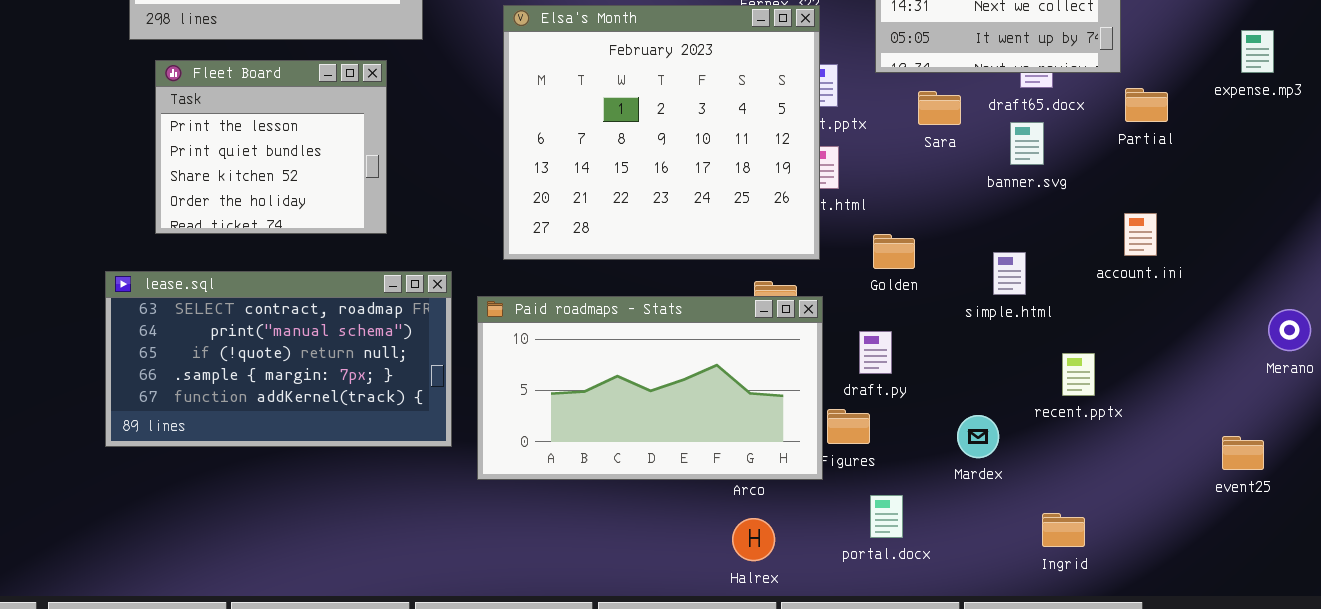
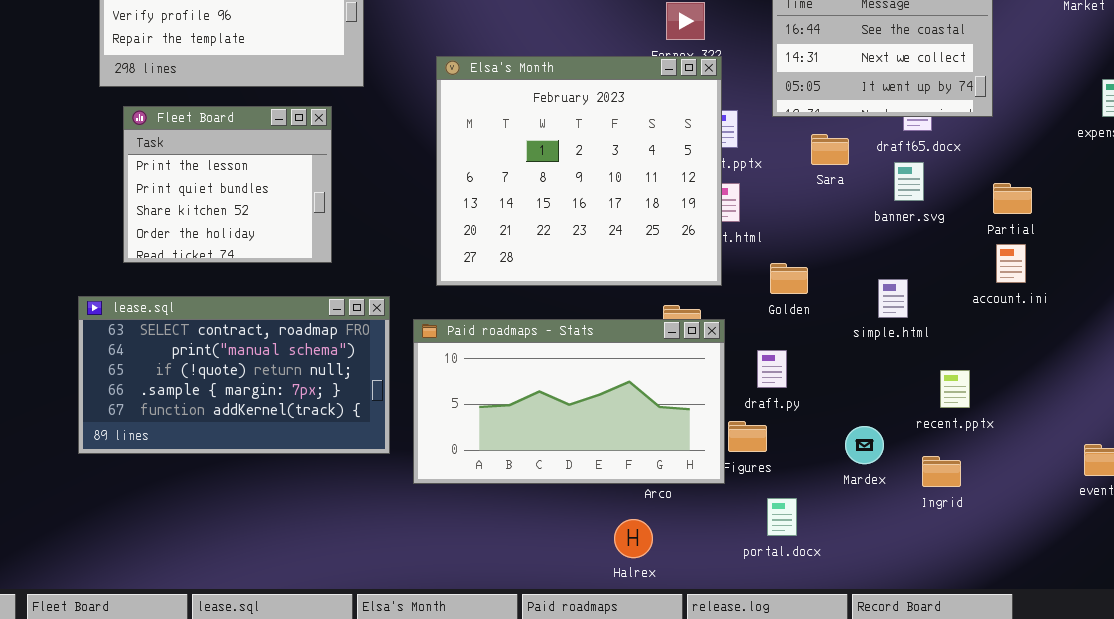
Partial: [1125,88,1168,122] -> [993,183,1032,214], moved
Ingrid: [1042,513,1085,547] -> [922,456,961,487], moved
Halrex: [732,518,775,561] -> [614,519,653,558], moved

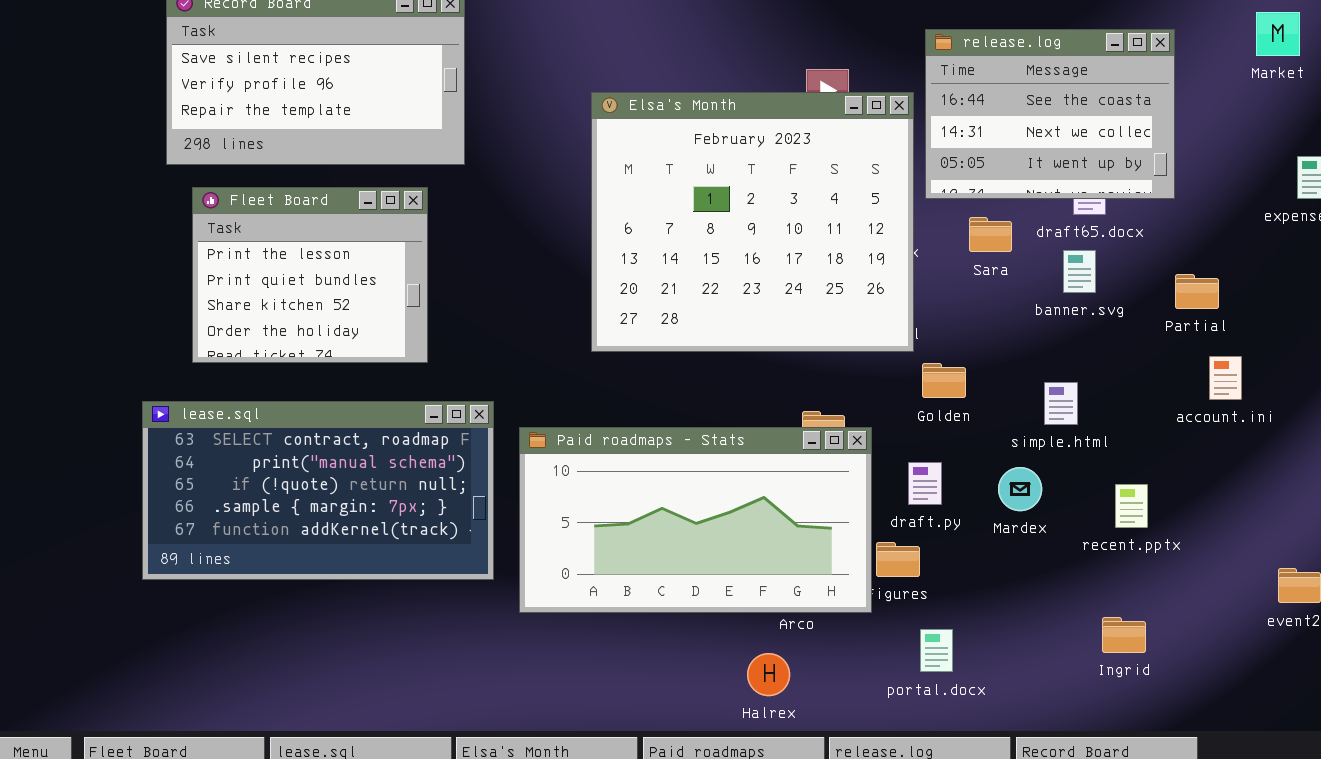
Elsa's Month: [436,56,722,286] -> [591,92,914,352], moved
account.ini: [996,244,1026,283] -> [1209,356,1242,400], moved
Mardex: [845,426,884,464] -> [998,467,1042,511], moved
Ingrid: [922,456,961,487] -> [1102,617,1146,653], moved

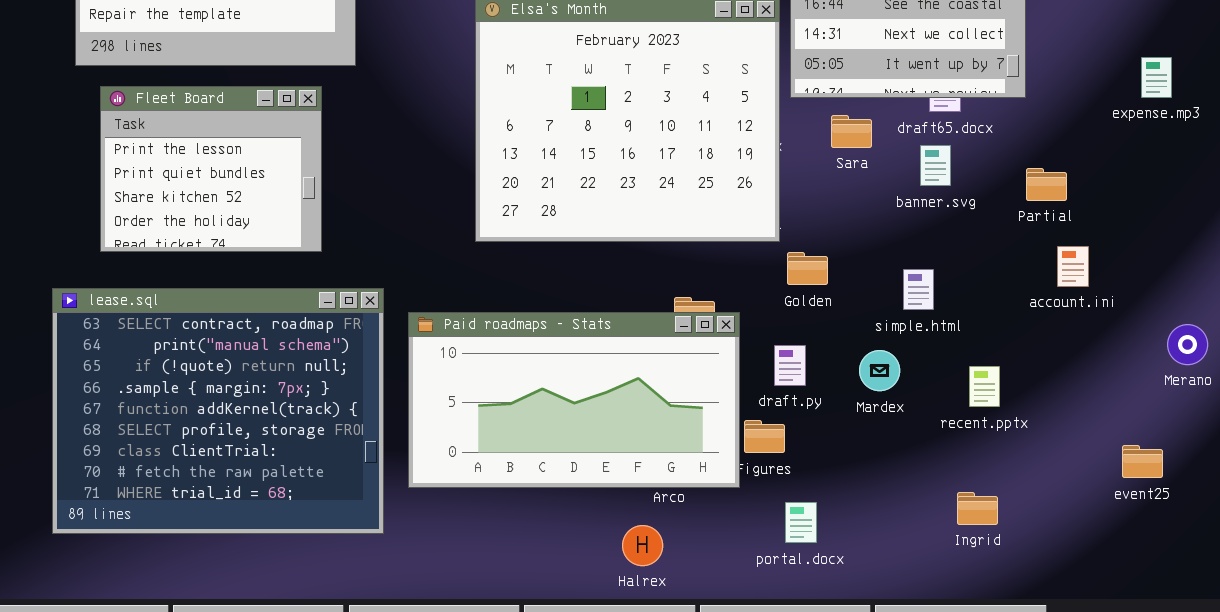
lease.sql: [142,401,494,580] -> [52,288,384,534], resized

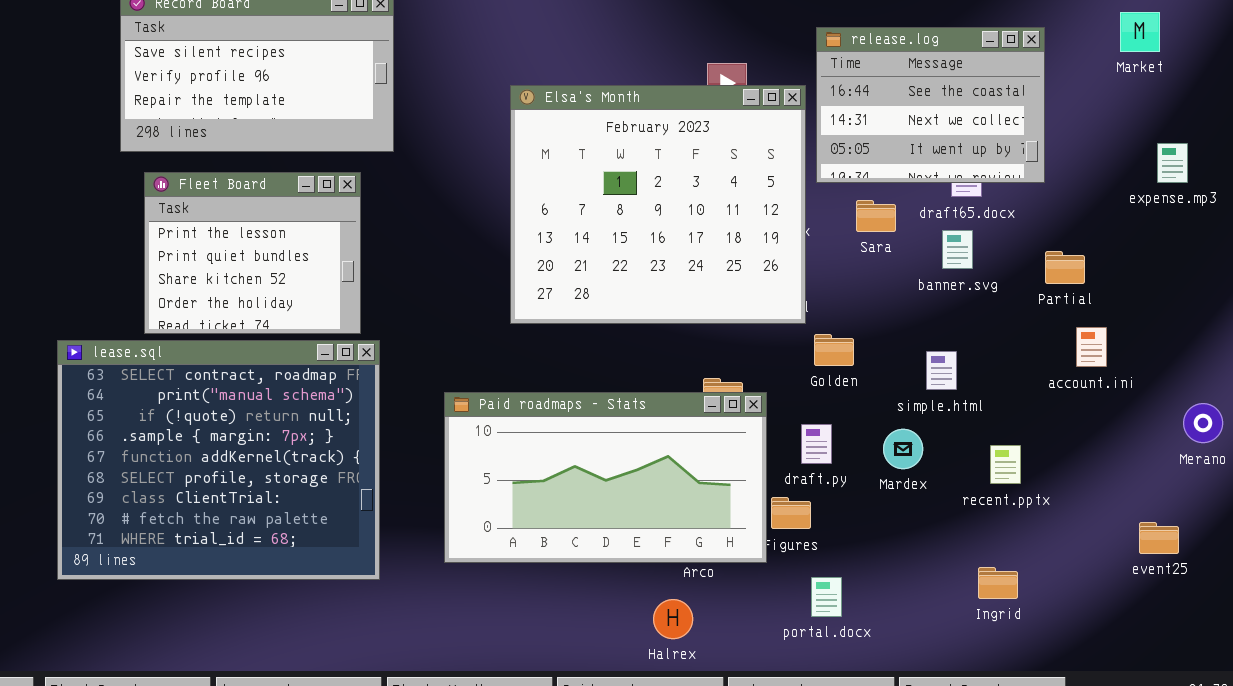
lease.sql: [52,288,384,534] -> [57,340,380,580], moved

